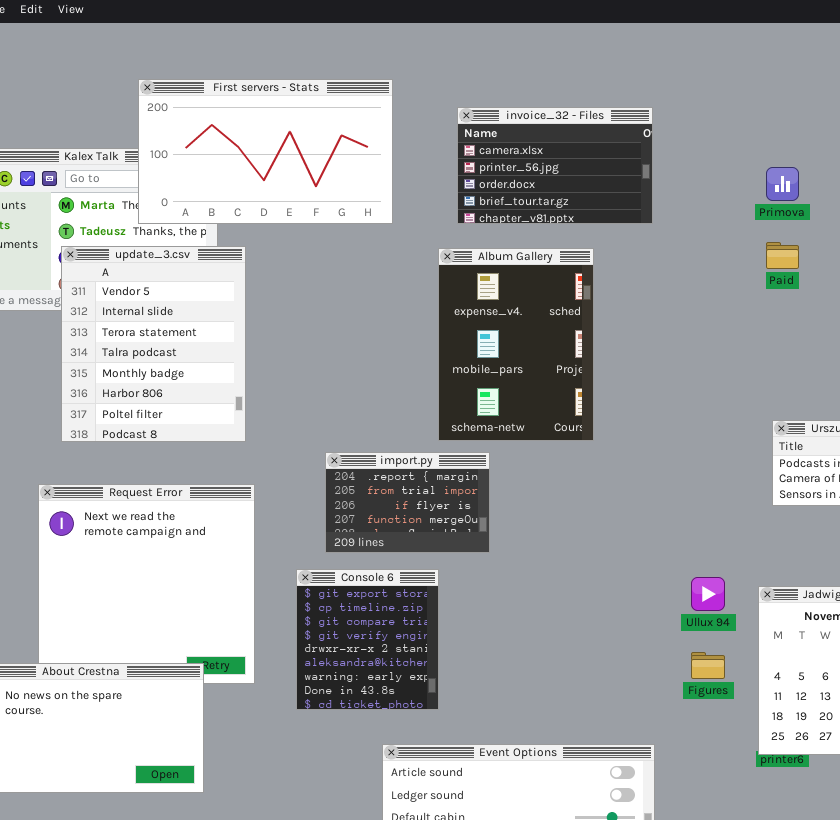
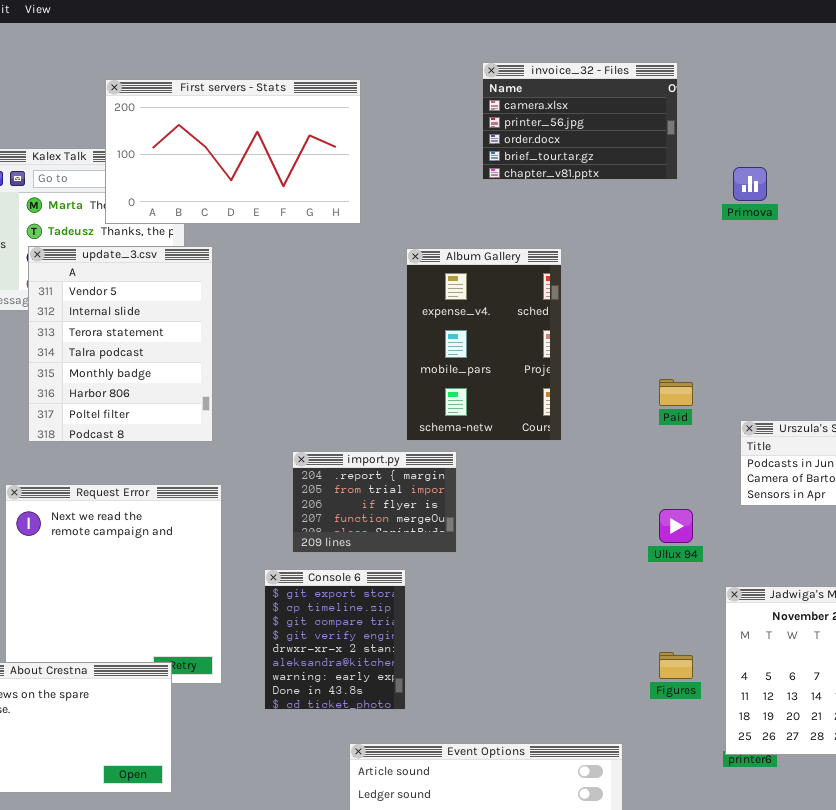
invoice_32 - Files: [457,107,653,224] -> [482,62,678,180], moved
Paid: [766,242,799,269] -> [659,379,693,406], moved
Ullux 94: [691,577,725,611] -> [659,509,693,543], moved

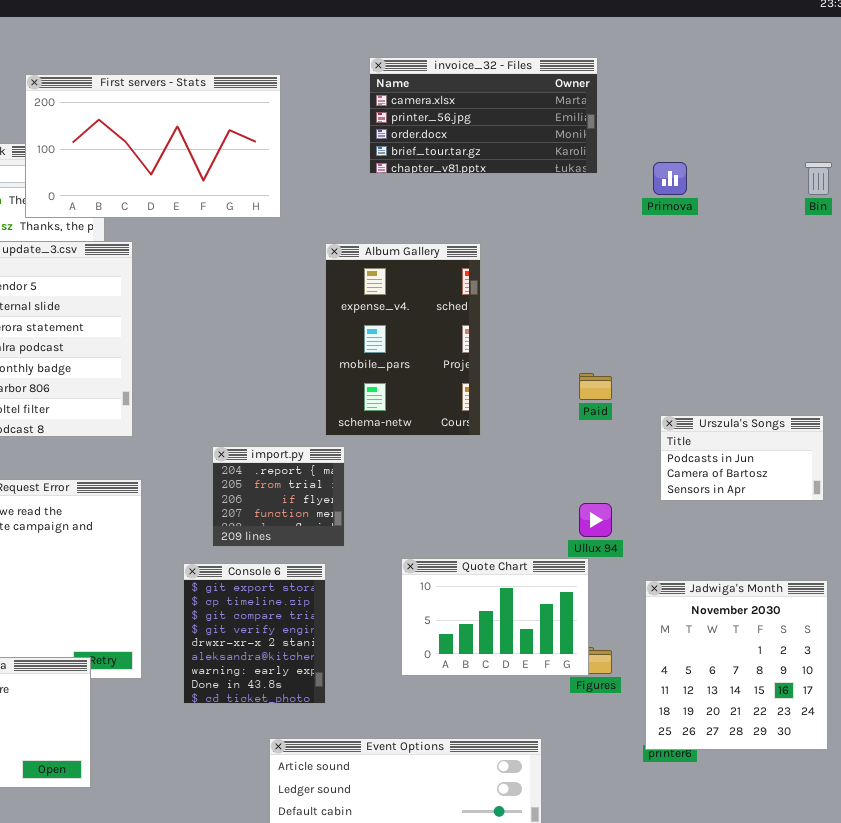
invoice_32 - Files: [482,62,678,180] -> [369,57,598,174], resized
import.py: [292,451,457,553] -> [212,446,345,547], resized
Quote Chart: none -> [401,558,589,676], opened

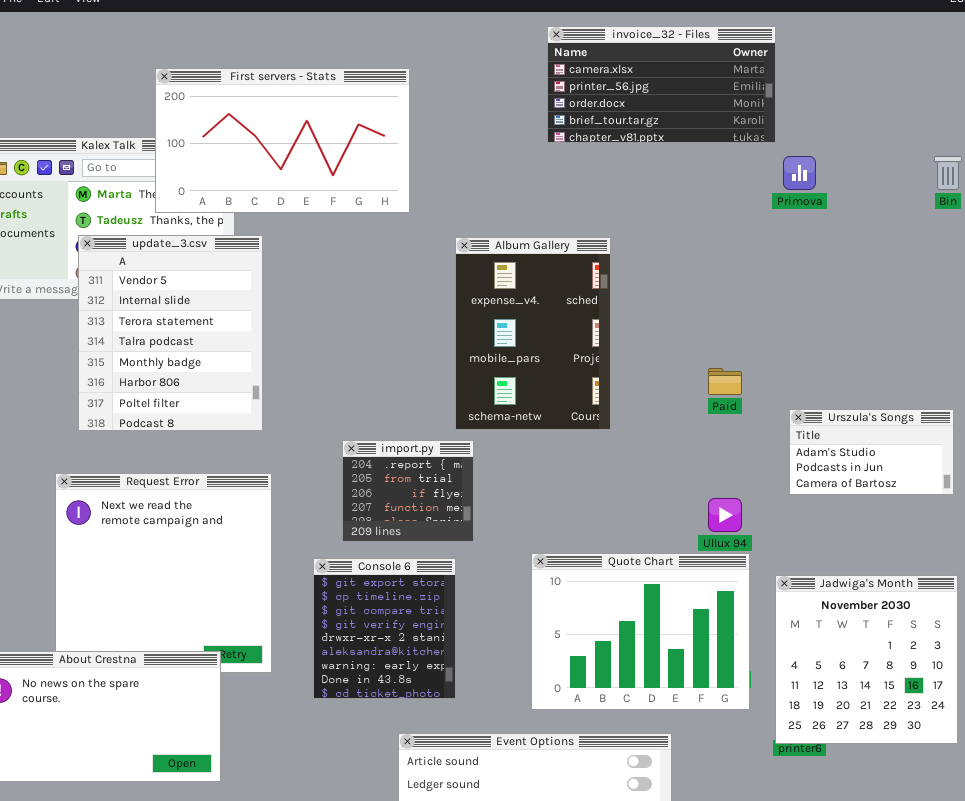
invoice_32 - Files: [369,57,598,174] -> [547,26,776,143], moved
Urszula's Songs: [660,415,824,501] -> [789,409,954,495], scrolled up 1 row
Quote Chart: [401,558,589,676] -> [531,553,750,710], resized

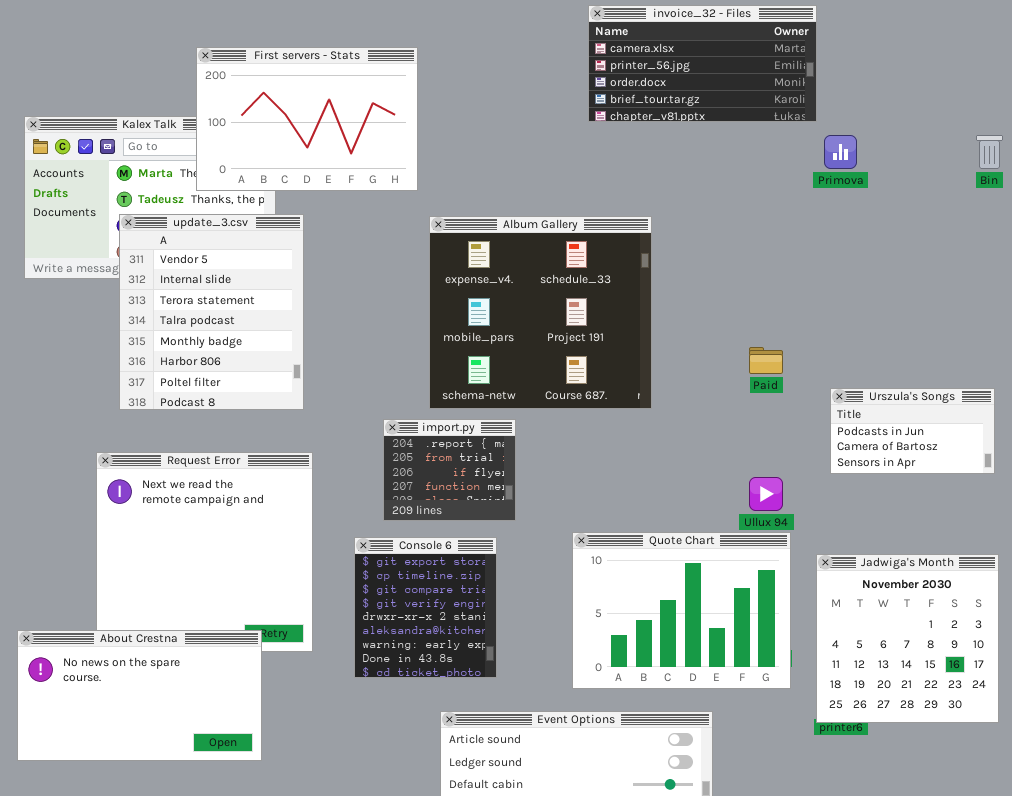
First servers - Stats: [155,68,410,213] -> [196,47,418,191], resized
Album Gallery: [455,237,611,430] -> [429,216,652,409], resized
Urszula's Songs: [789,409,954,495] -> [830,388,995,474], scrolled down 1 row

